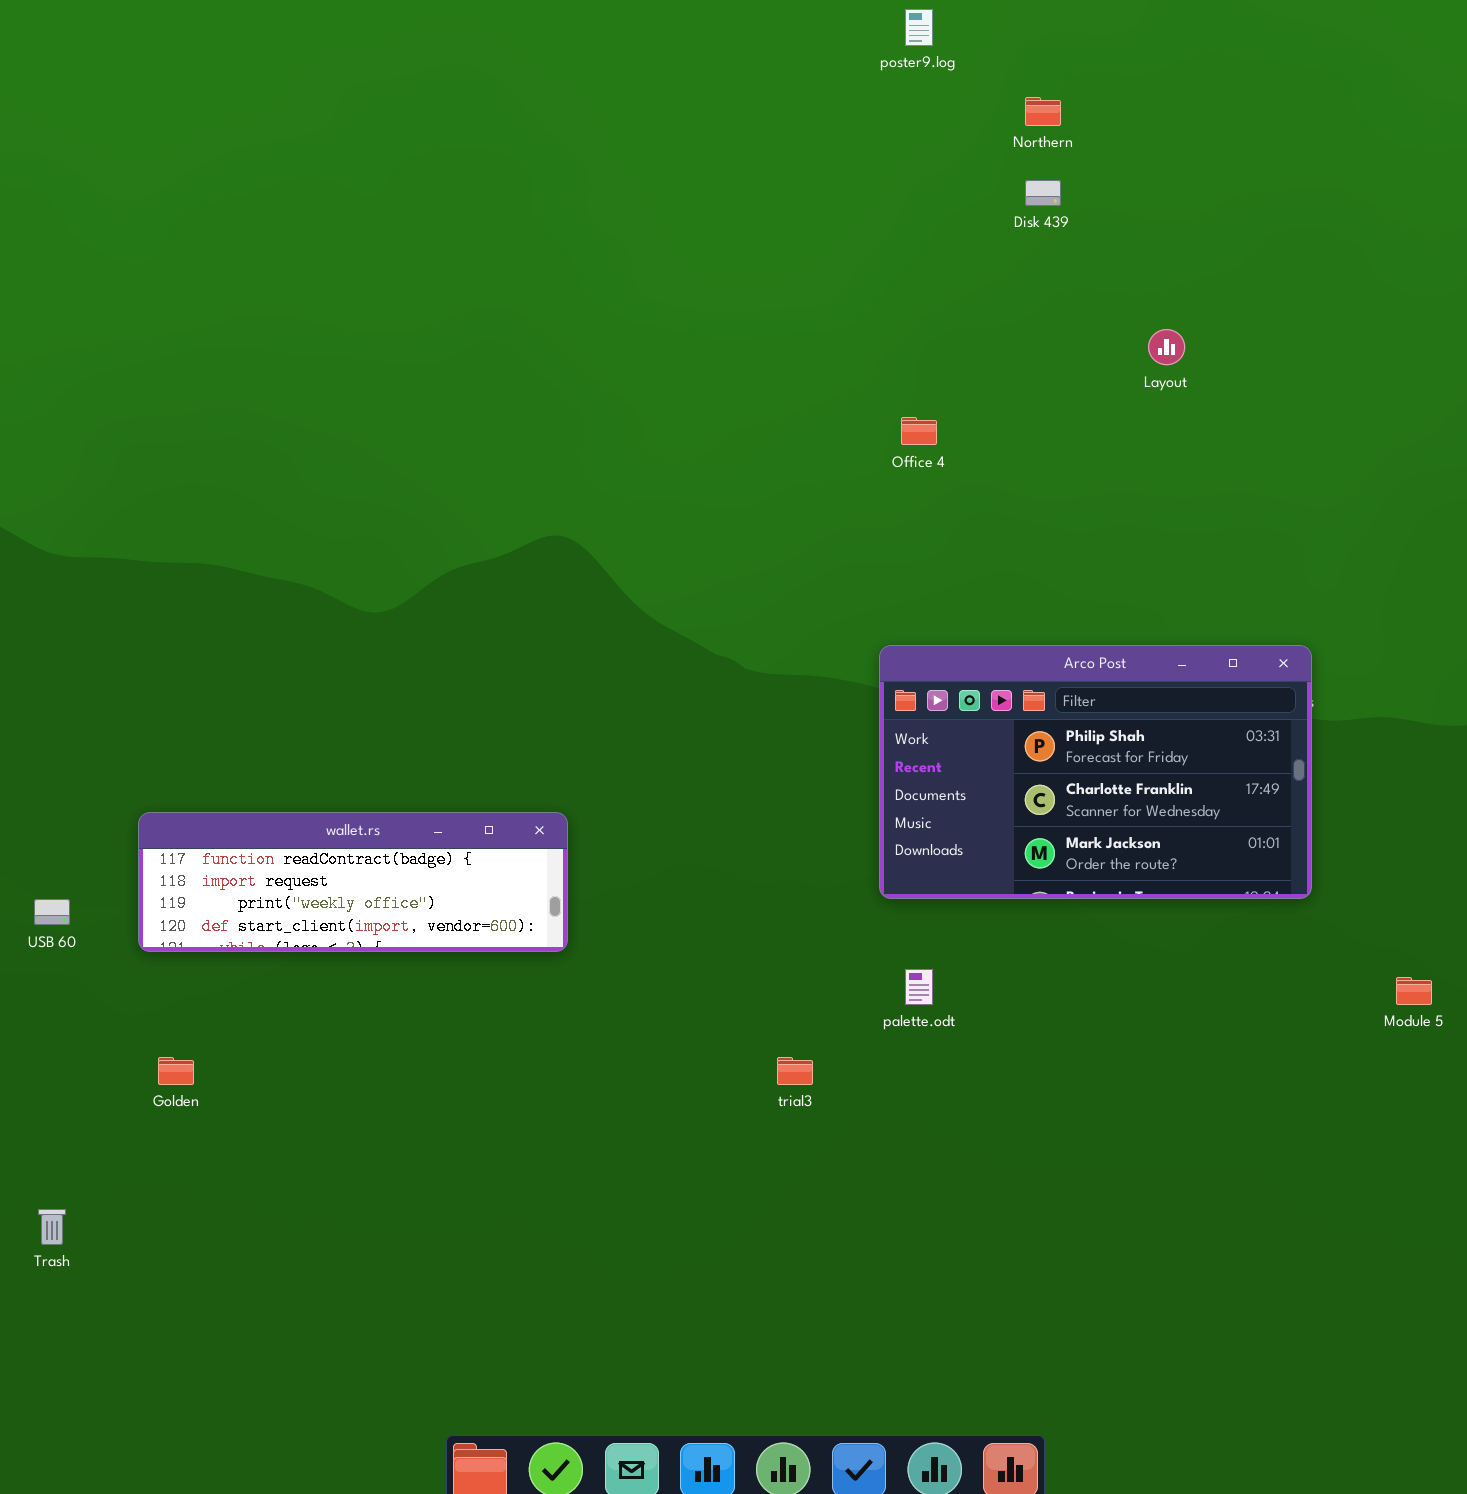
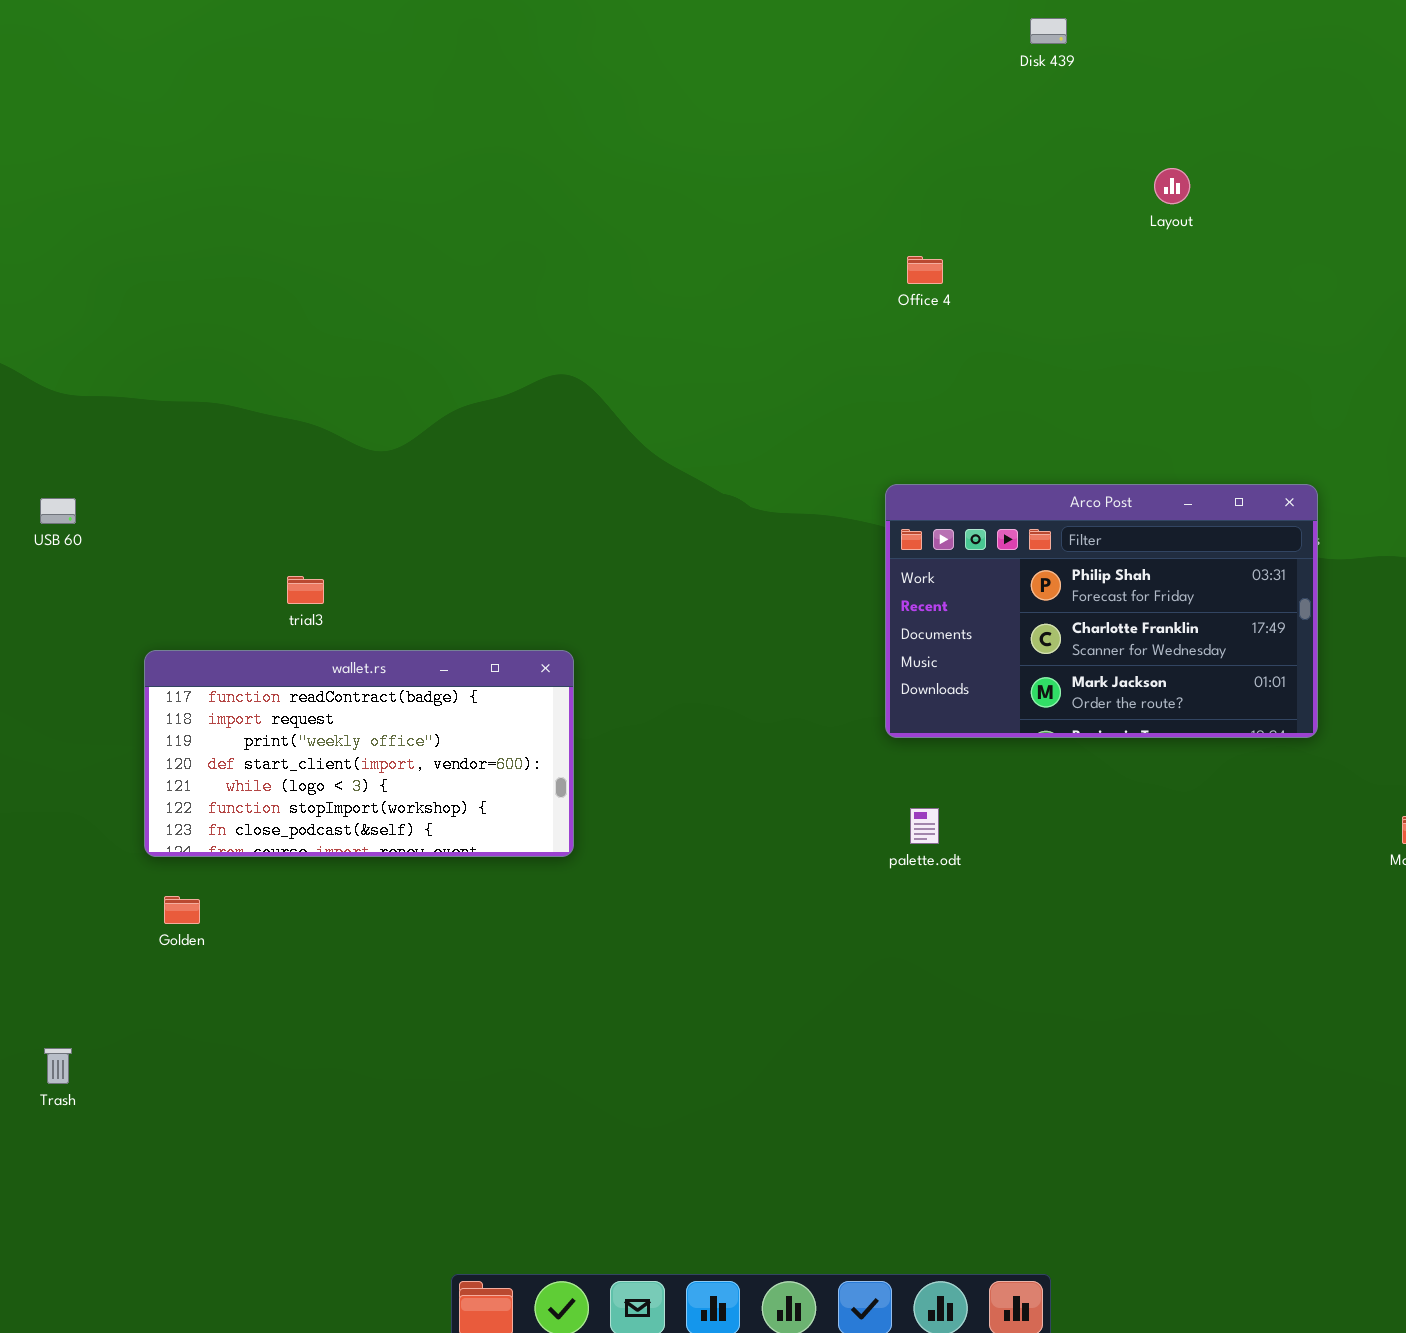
wallet.rs: [138,812,568,952] -> [144,650,574,857], resized
USB 60: [34,899,70,925] -> [40,498,76,524], moved
trial3: [777,1057,813,1085] -> [287,576,324,604], moved

